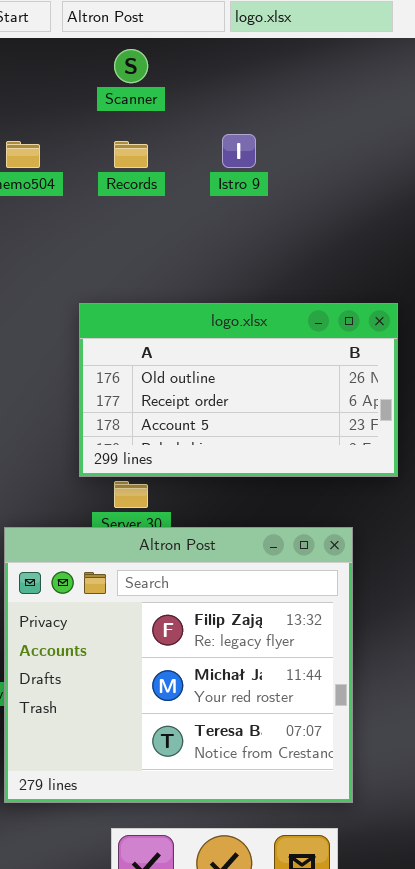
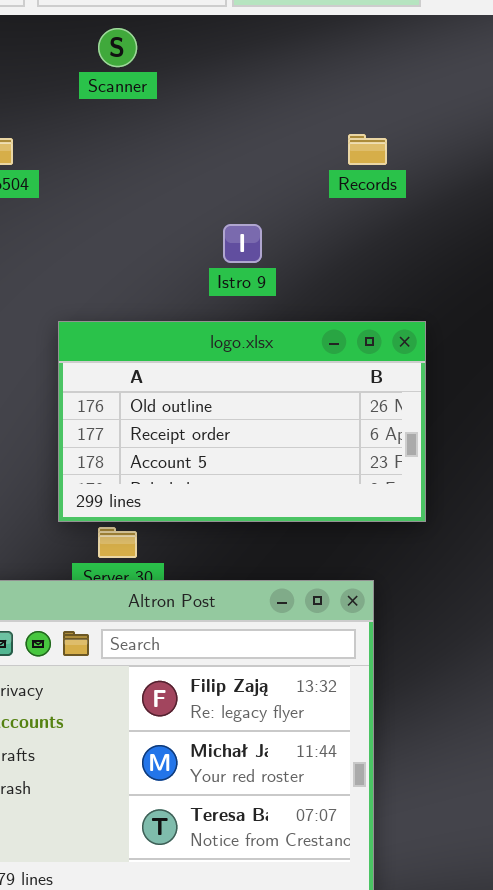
Istro 9: [222,134,256,168] -> [223,224,262,263], moved
Records: [114,141,148,168] -> [348,134,387,165], moved

